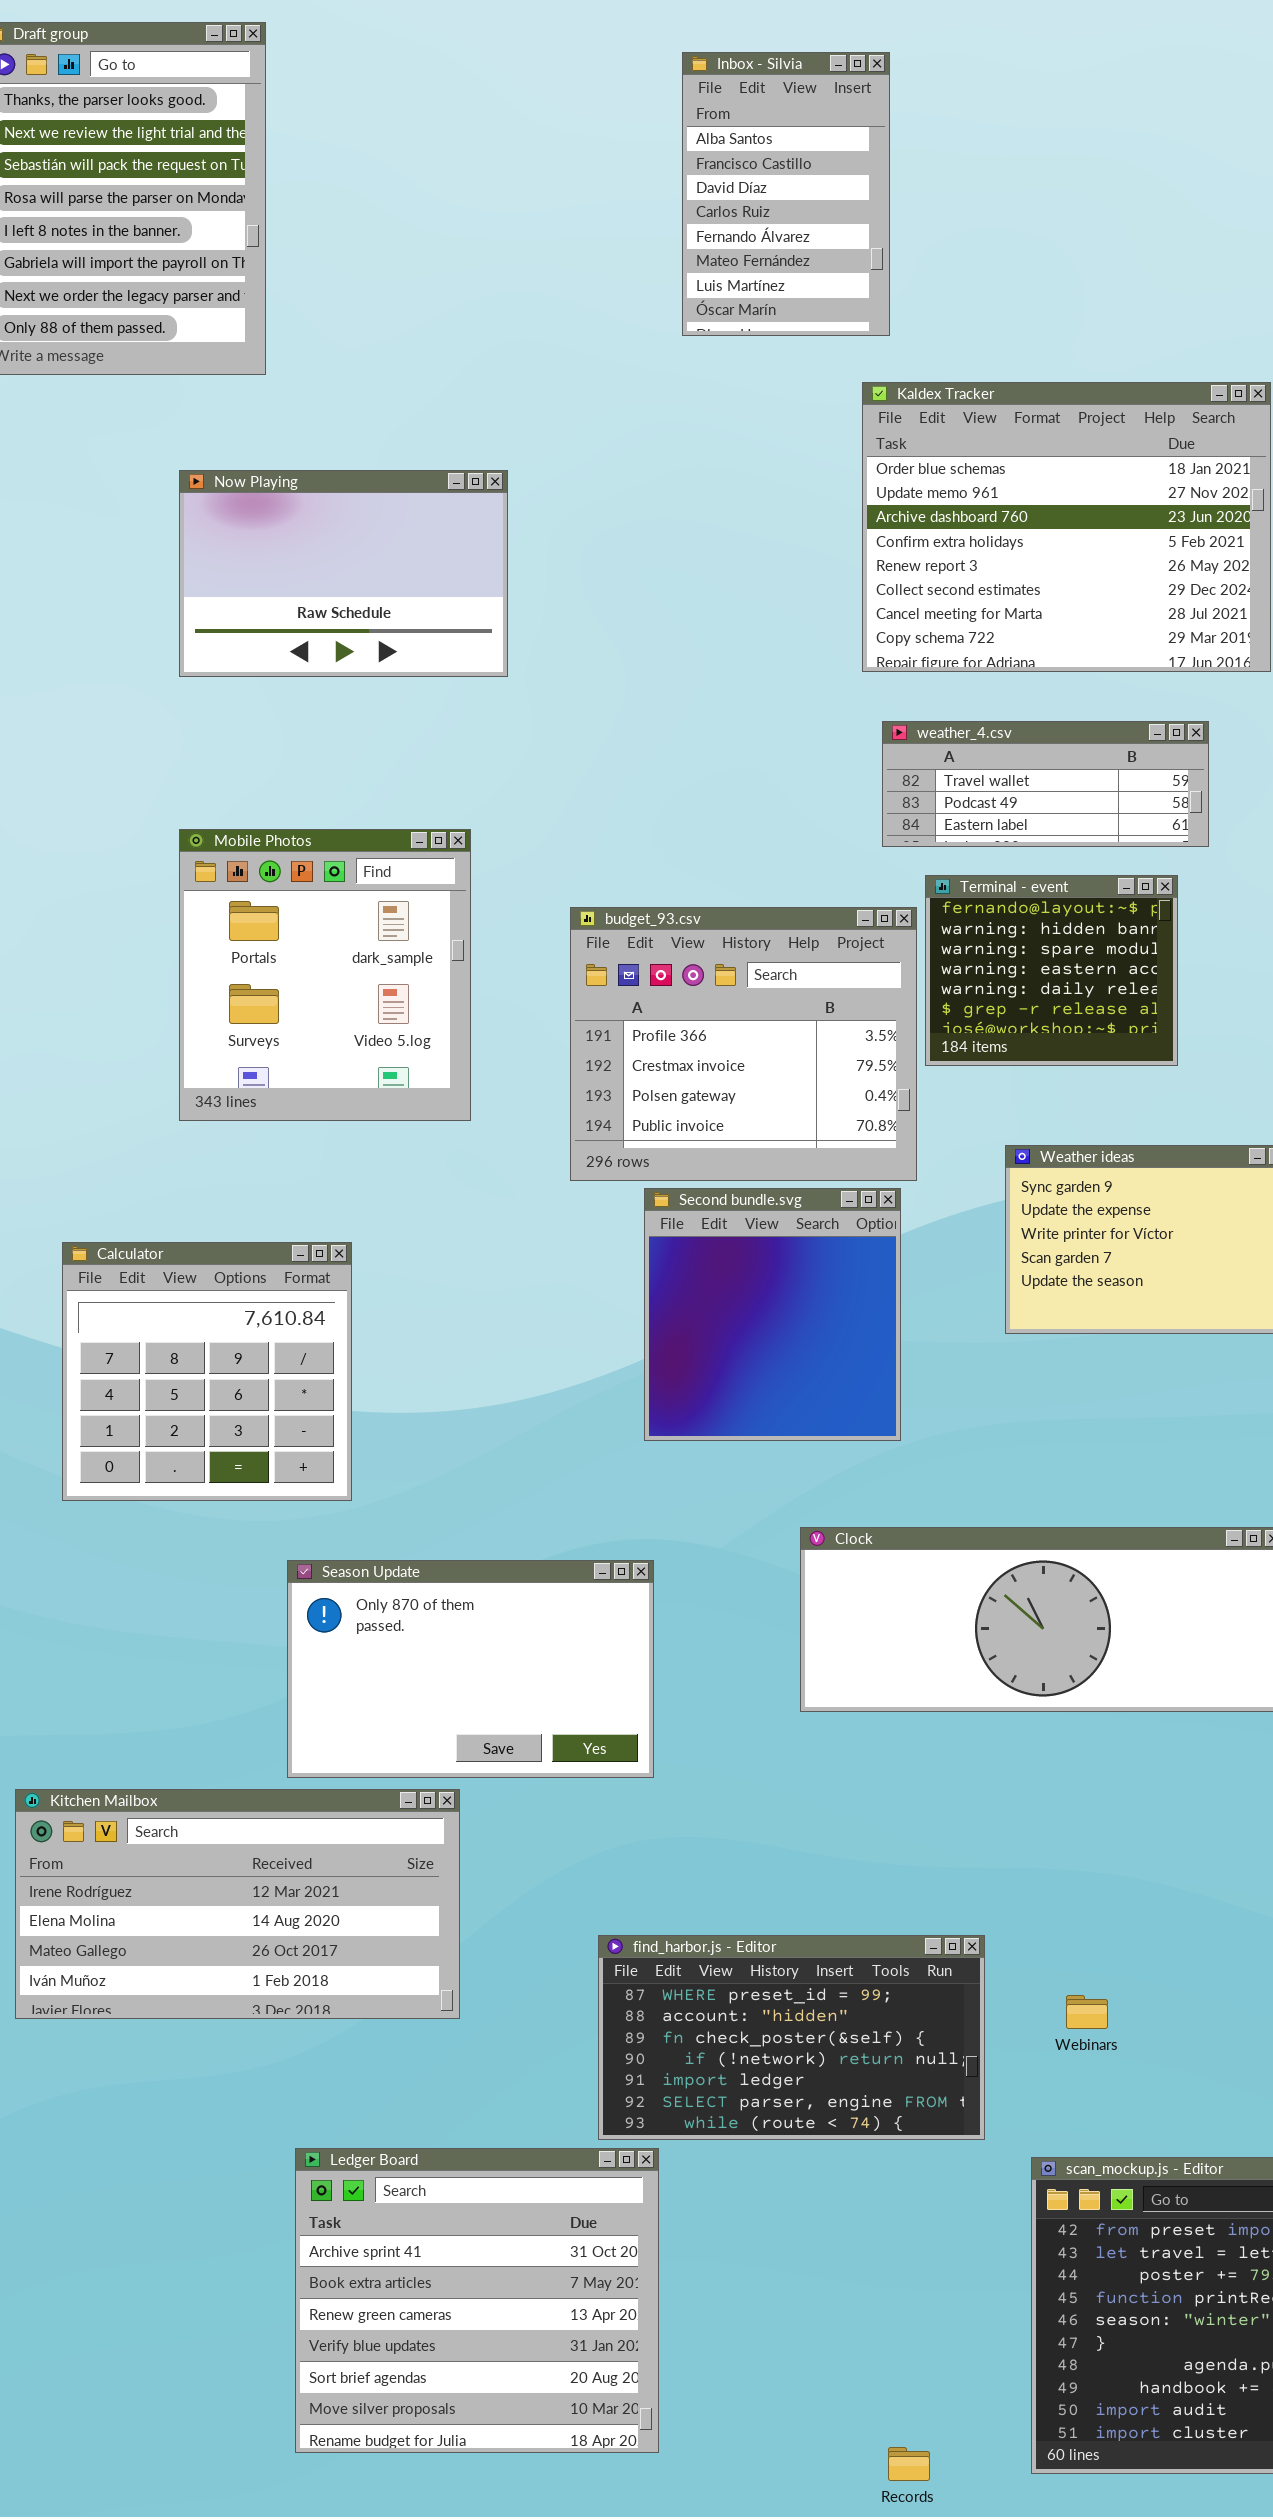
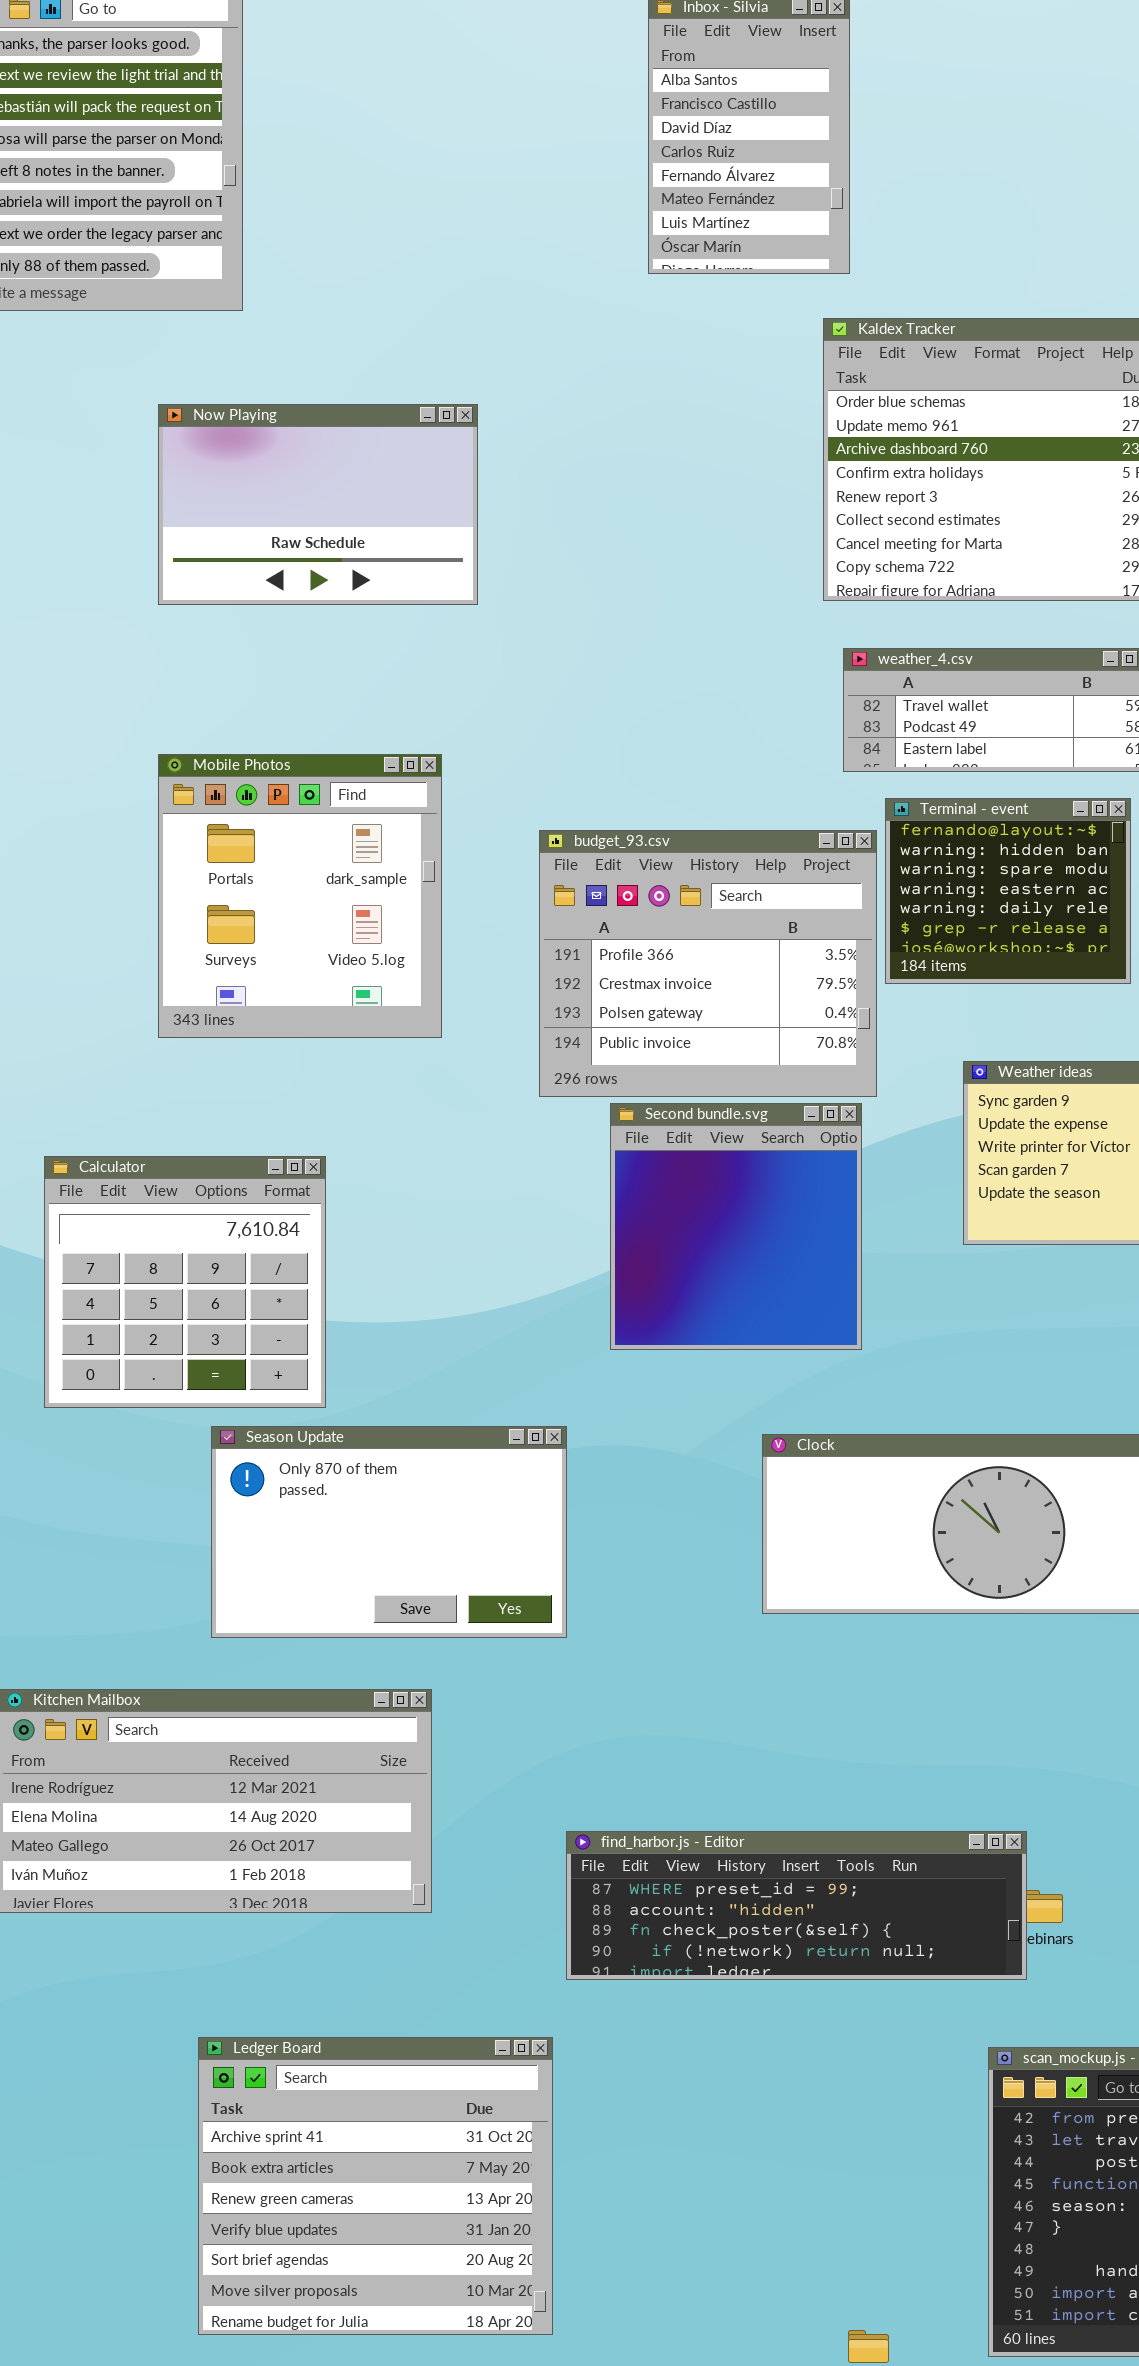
Season Update: [287,1560,654,1778] -> [211,1426,567,1638], moved
find_harbor.js - Editor: [598,1935,985,2140] -> [566,1831,1027,1980], resized
Ledger Board: [295,2148,659,2453] -> [198,2037,553,2335], moved

